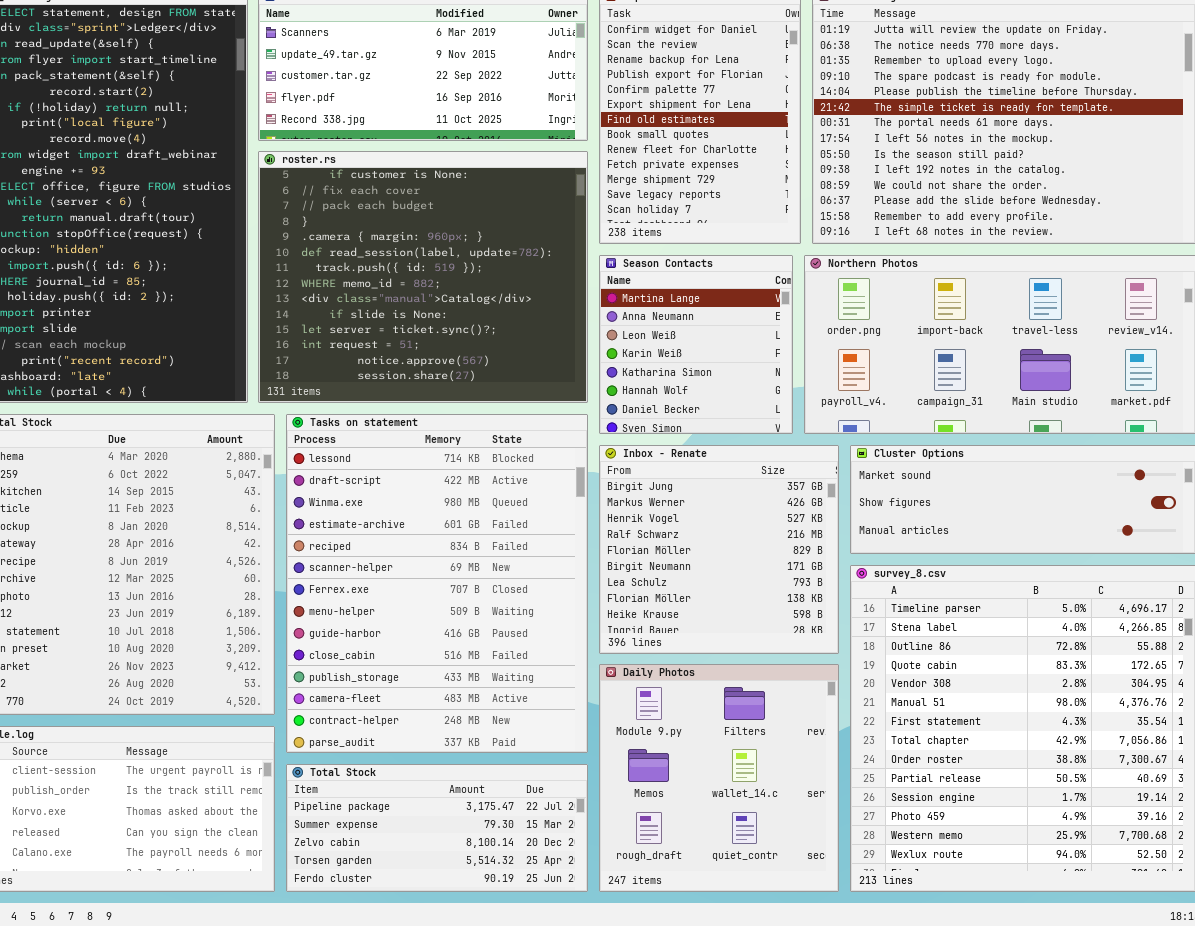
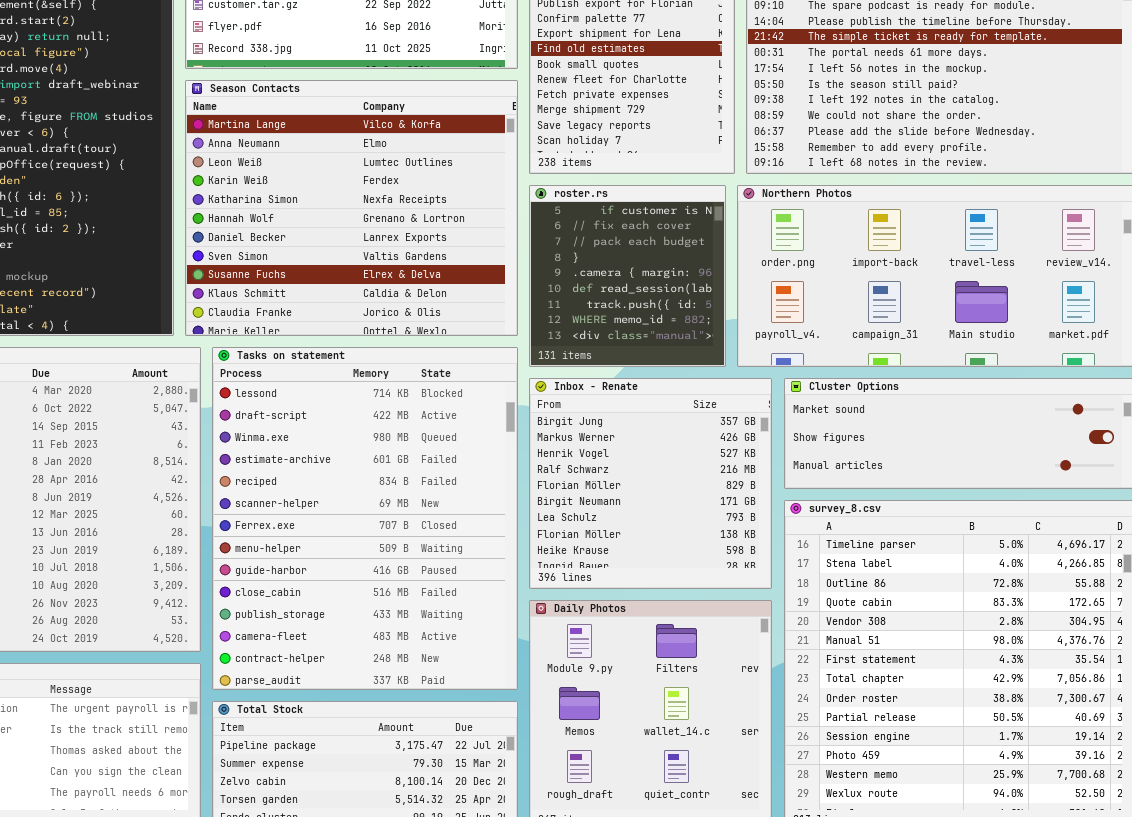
roster.rs: [258,151,588,403] -> [529,185,726,367], moved, resized
Season Contacts: [599,255,793,434] -> [185,80,518,336], moved, resized

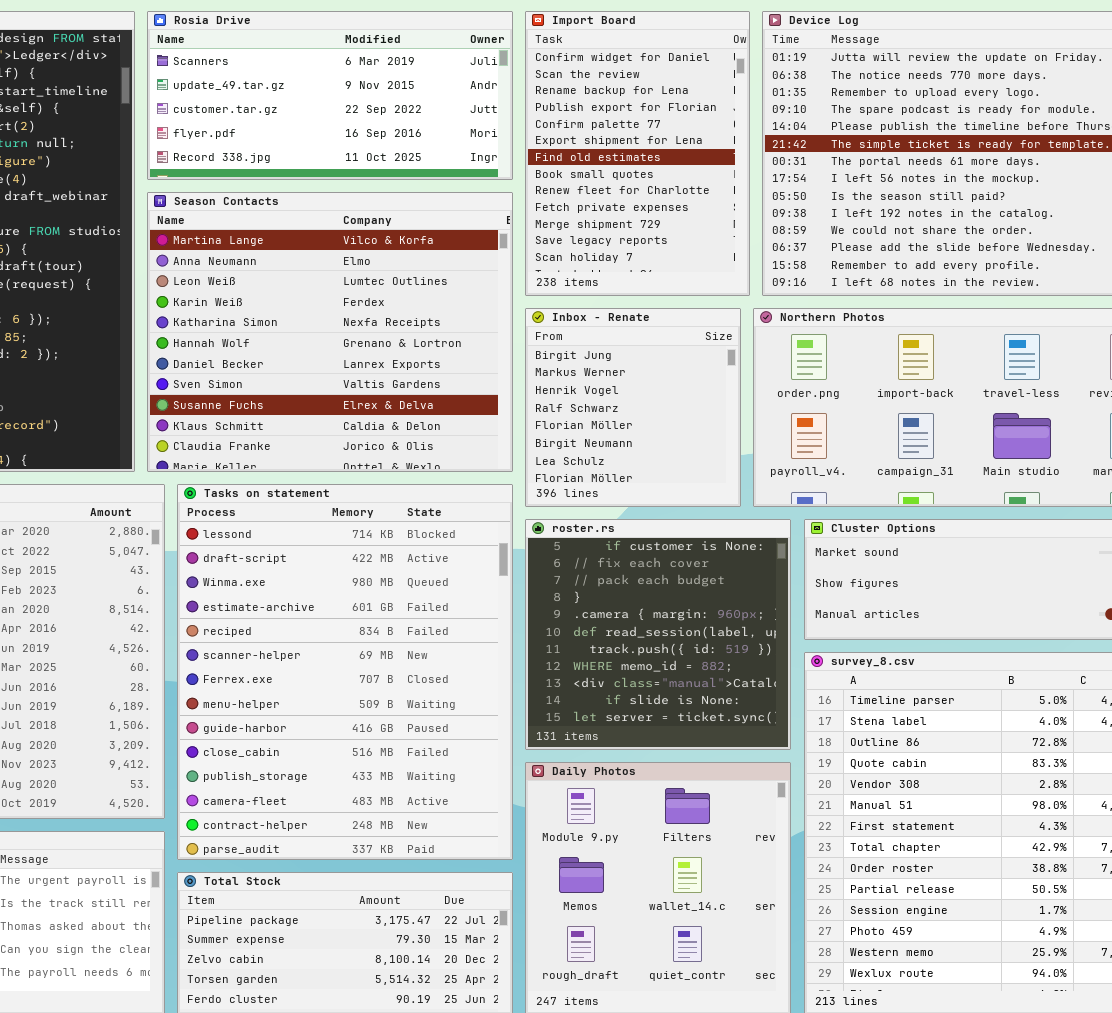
roster.rs: [529,185,726,367] -> [525,519,791,750], moved, resized
Inbox - Renate: [529,378,772,589] -> [525,308,741,507], moved, resized

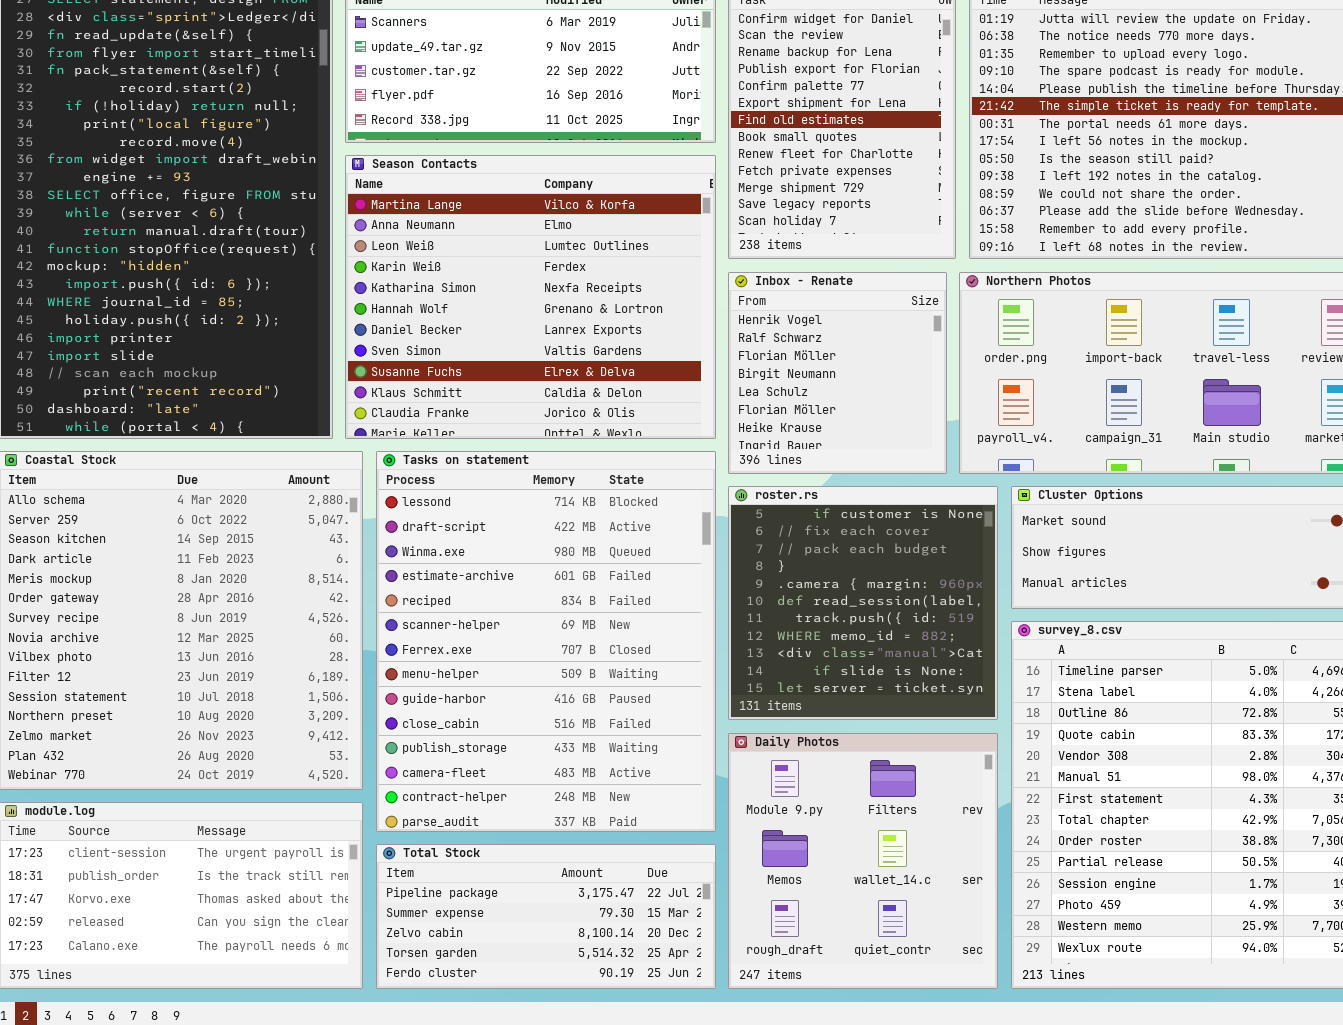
Inbox - Renate: [525,308,741,507] -> [728,272,947,474], scrolled down 2 rows

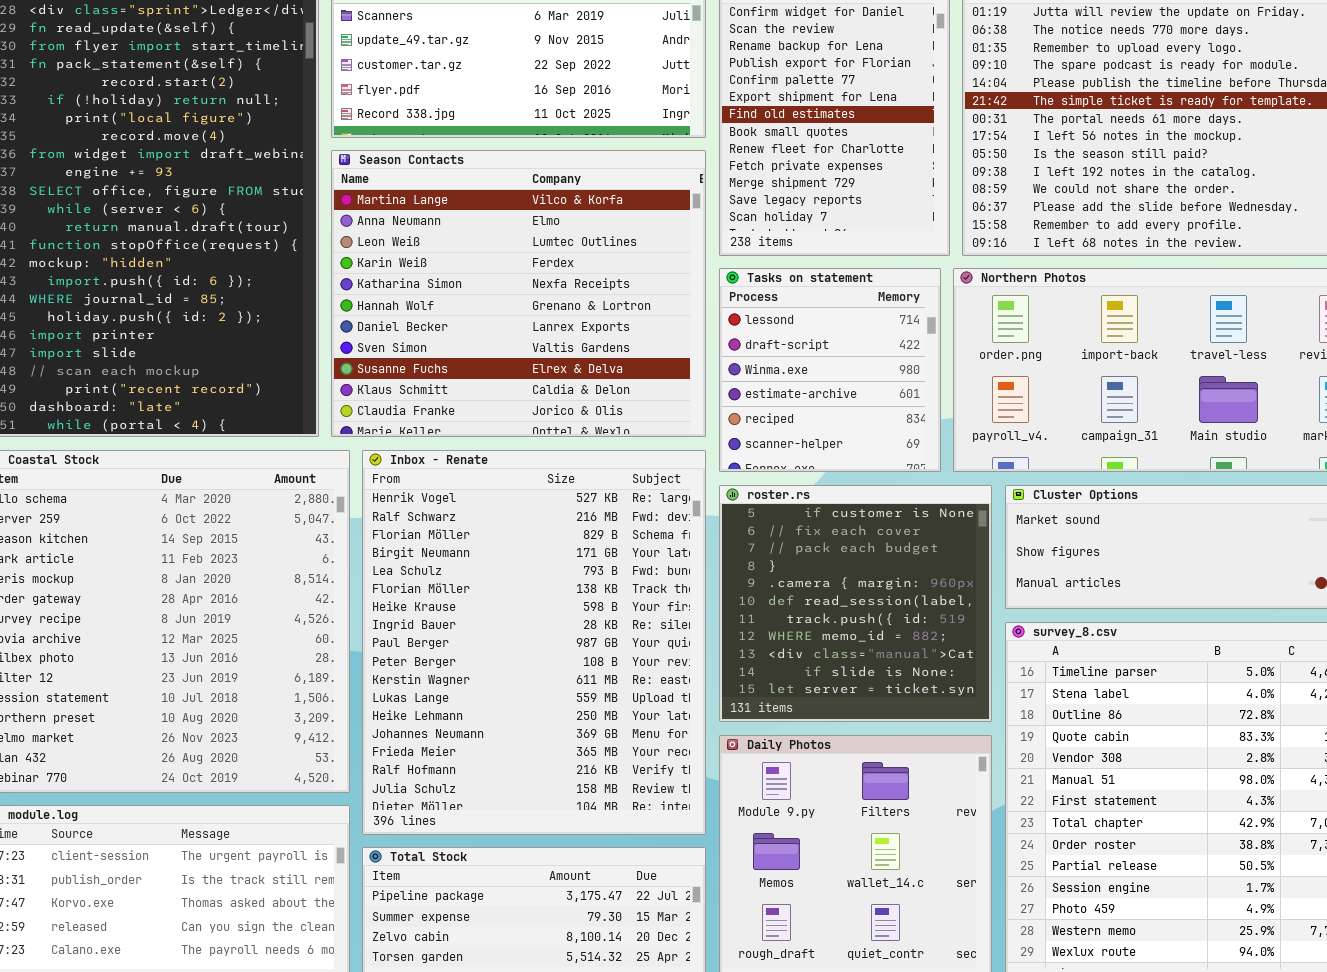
Inbox - Renate: [728,272,947,474] -> [362,450,706,835], moved, resized
Tasks on statement: [376,451,716,832] -> [719,268,941,472], moved, resized

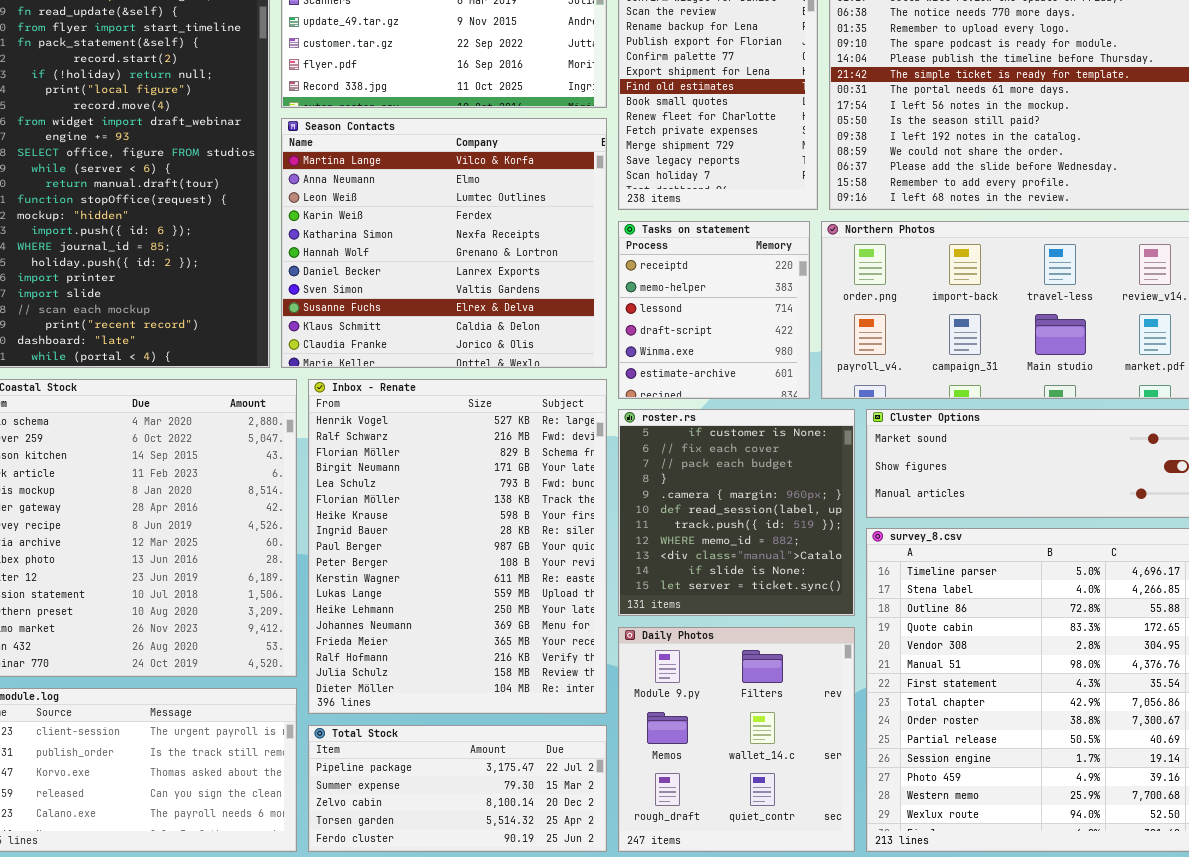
Tasks on statement: [719,268,941,472] -> [618,221,810,399], scrolled up 2 rows

